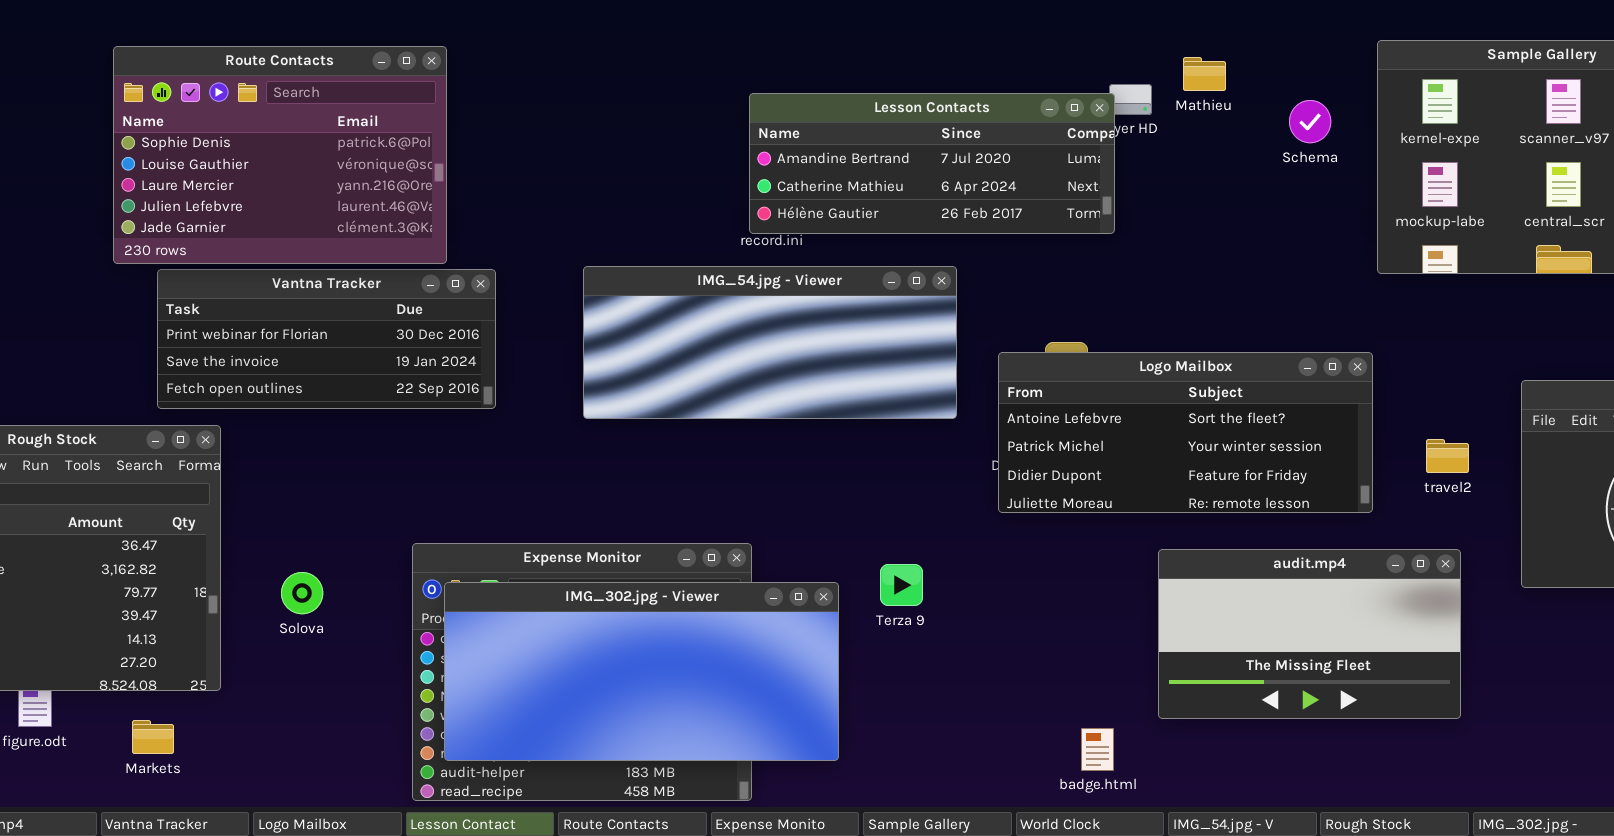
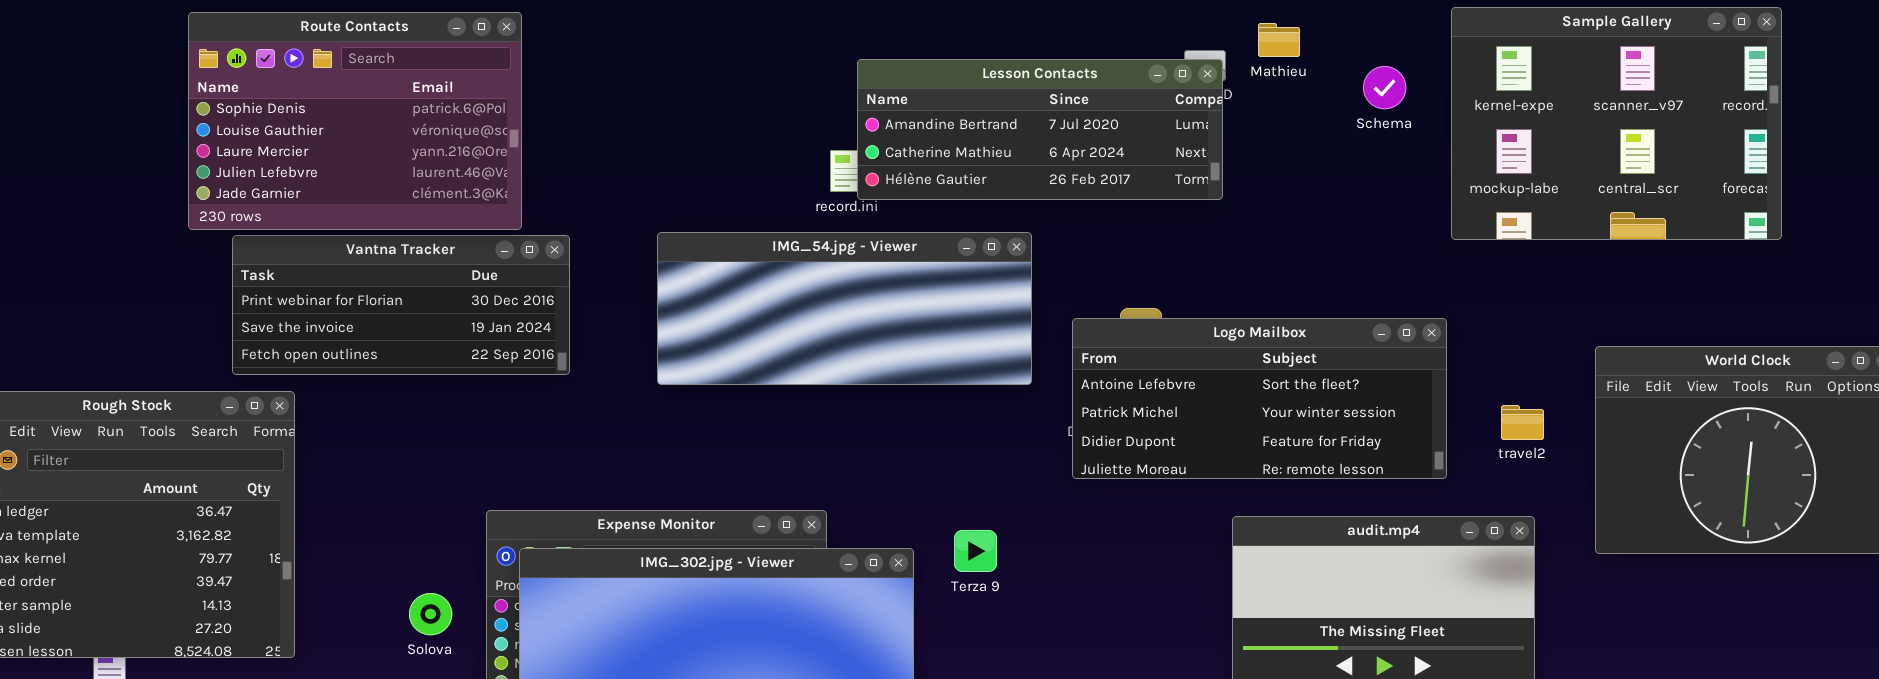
Lesson Contacts: [749,93,1115,234] -> [857,59,1223,200], moved
Solova: [281,572,323,614] -> [409,593,452,635], moved

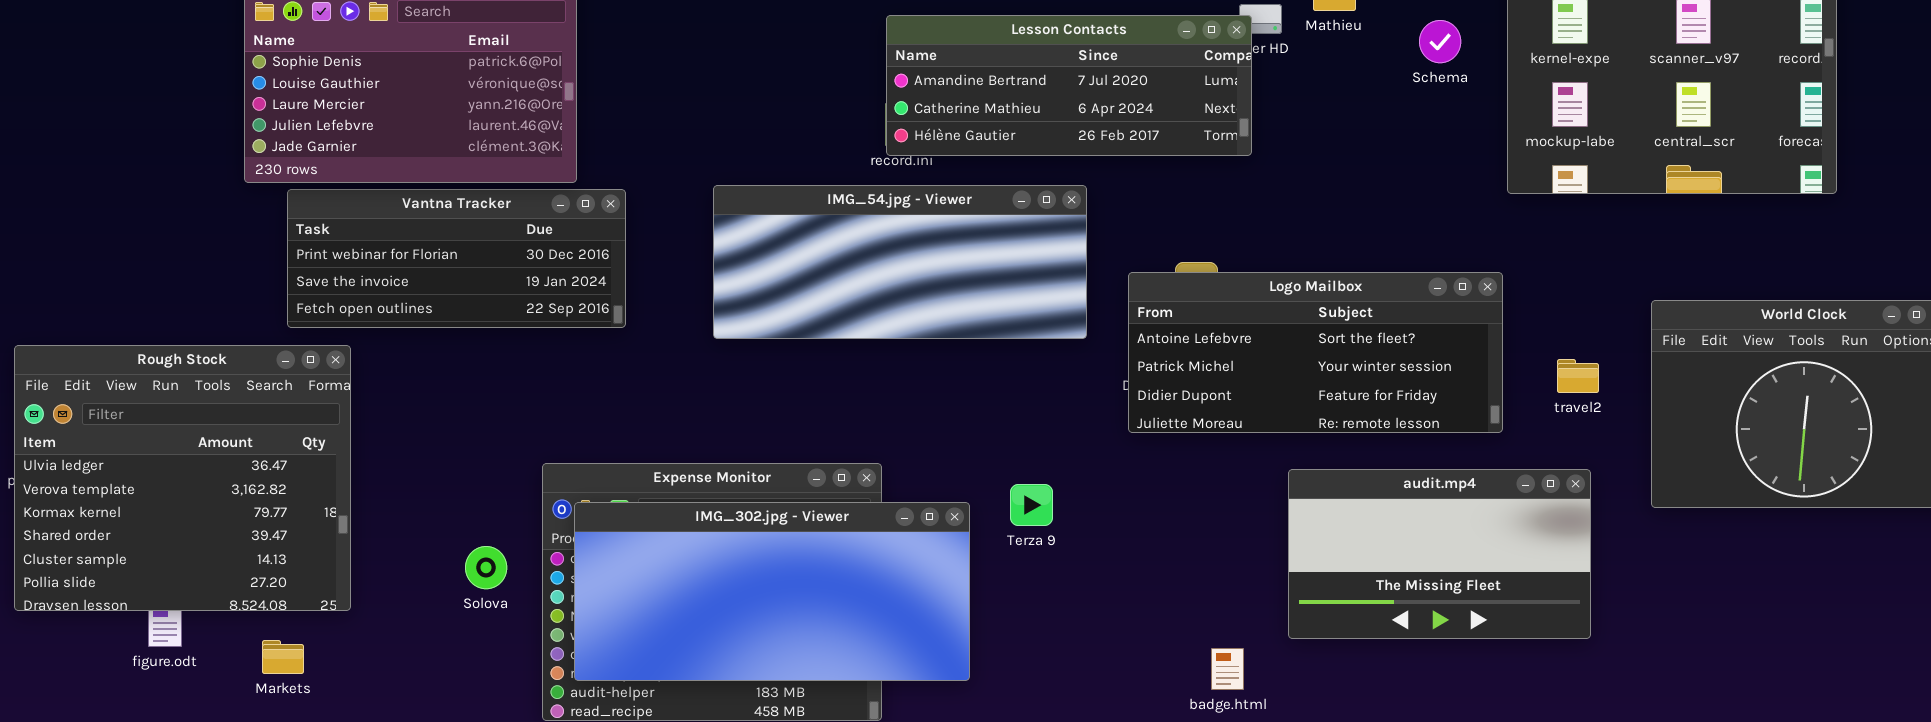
Lesson Contacts: [857,59,1223,200] -> [886,15,1252,156], moved

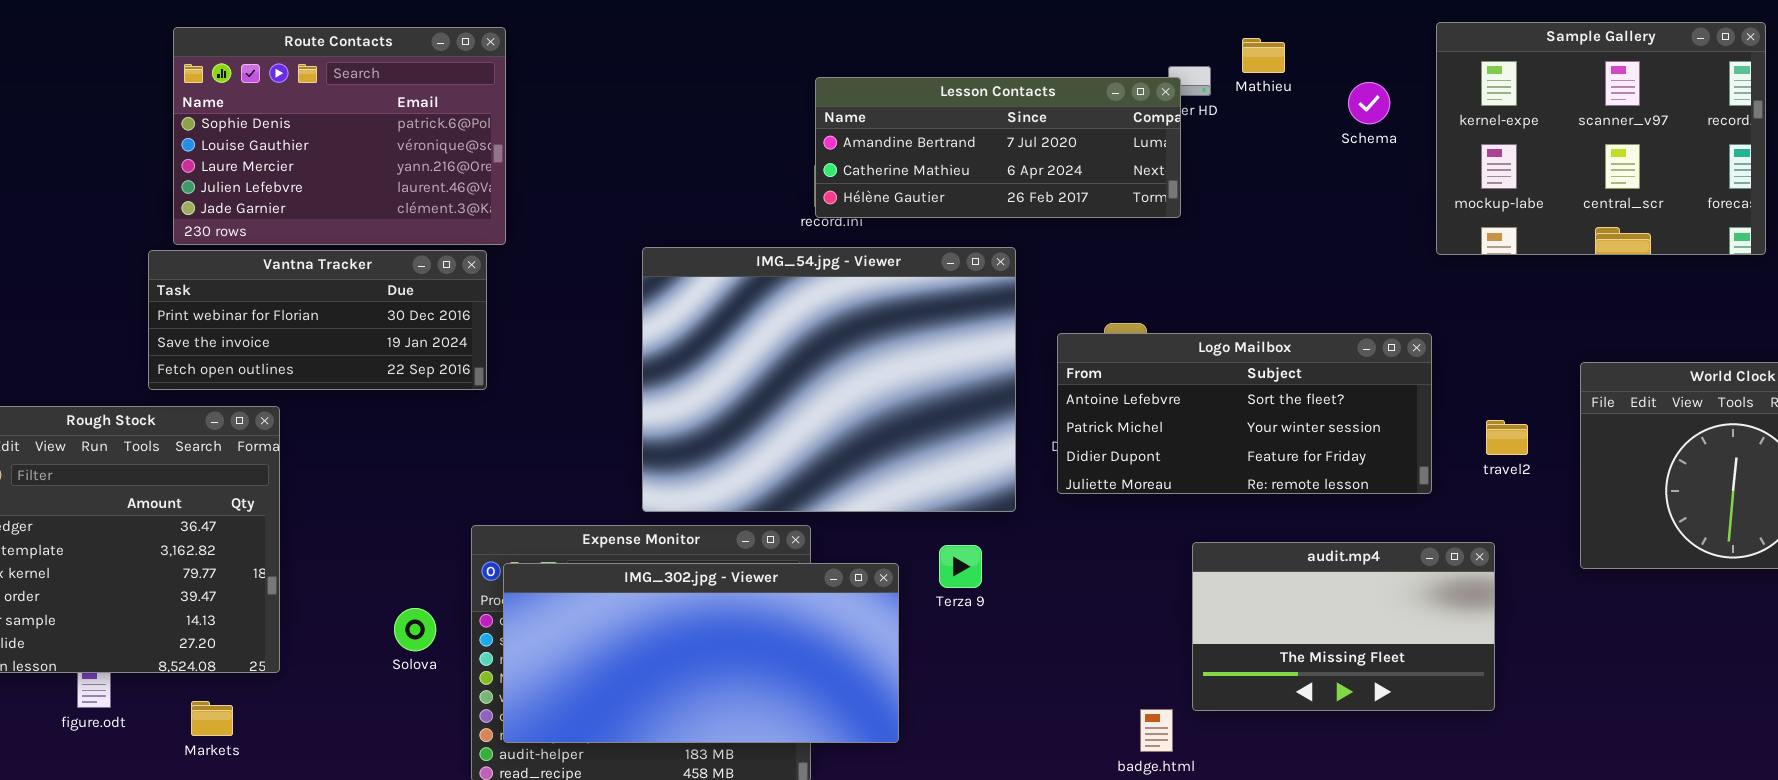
IMG_54.jpg - Viewer: [713,185,1087,339] -> [642,247,1016,512], resized
Vantna Tracker: [287,189,626,328] -> [148,250,487,390], moved
audit.mp4: [1288,469,1591,639] -> [1192,542,1495,711], moved

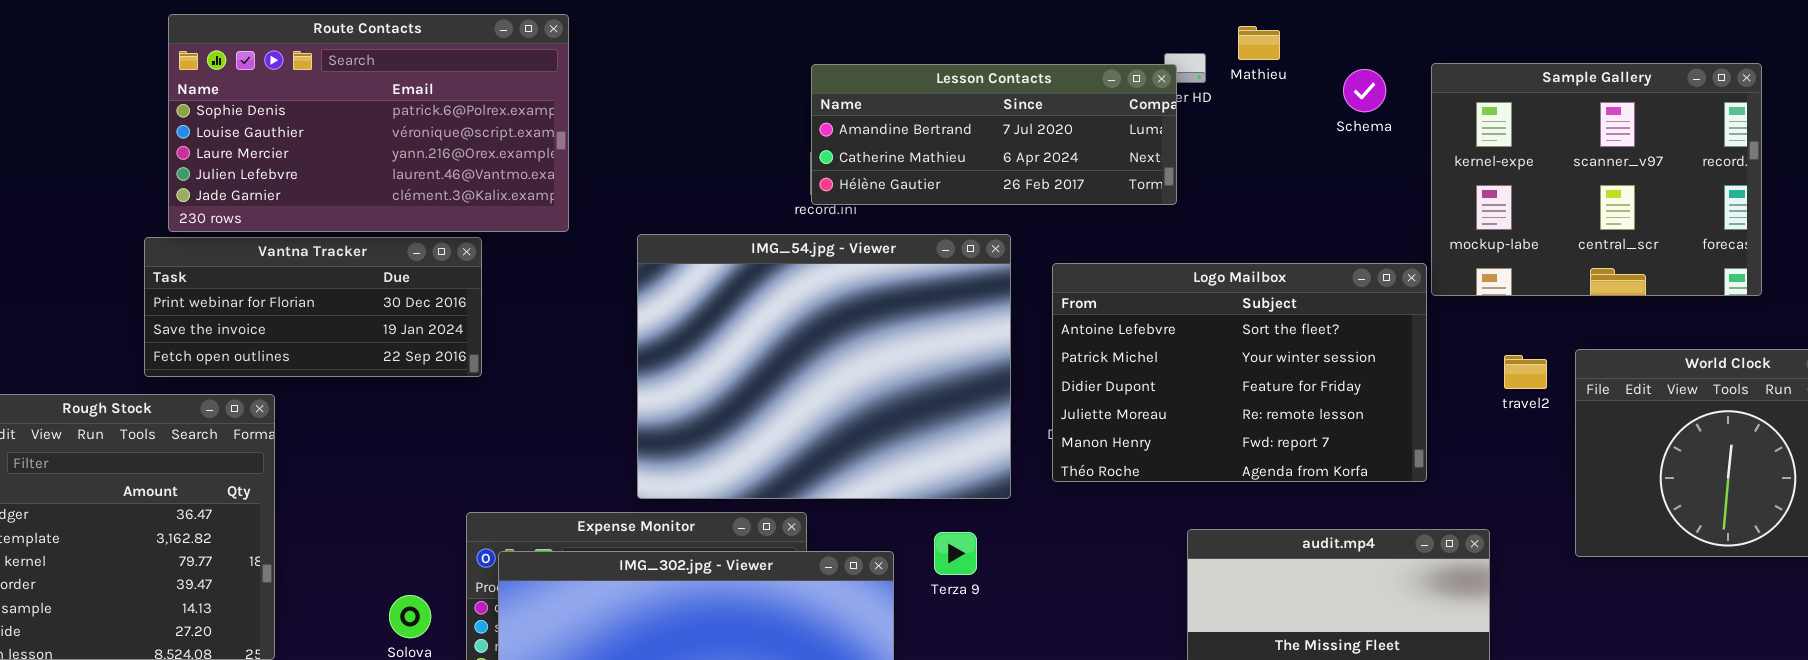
Sample Gallery: [1436,22,1766,255] -> [1431,63,1762,296], moved
Route Contacts: [173,27,506,245] -> [168,14,569,232], resized
Logo Mailbox: [1057,333,1432,494] -> [1052,263,1427,482], resized
travel2: [1486,420,1528,455] -> [1504,355,1547,389], moved

